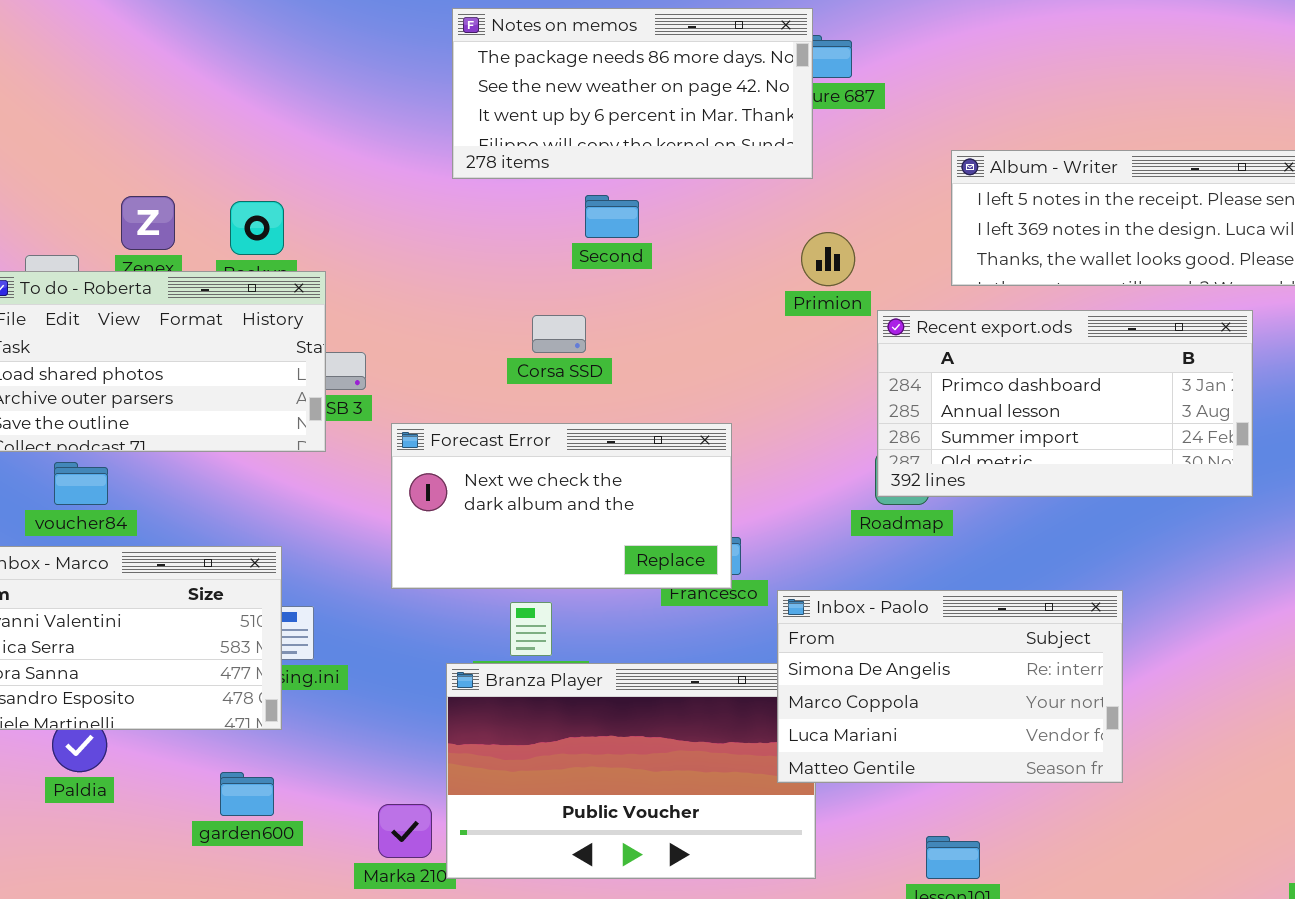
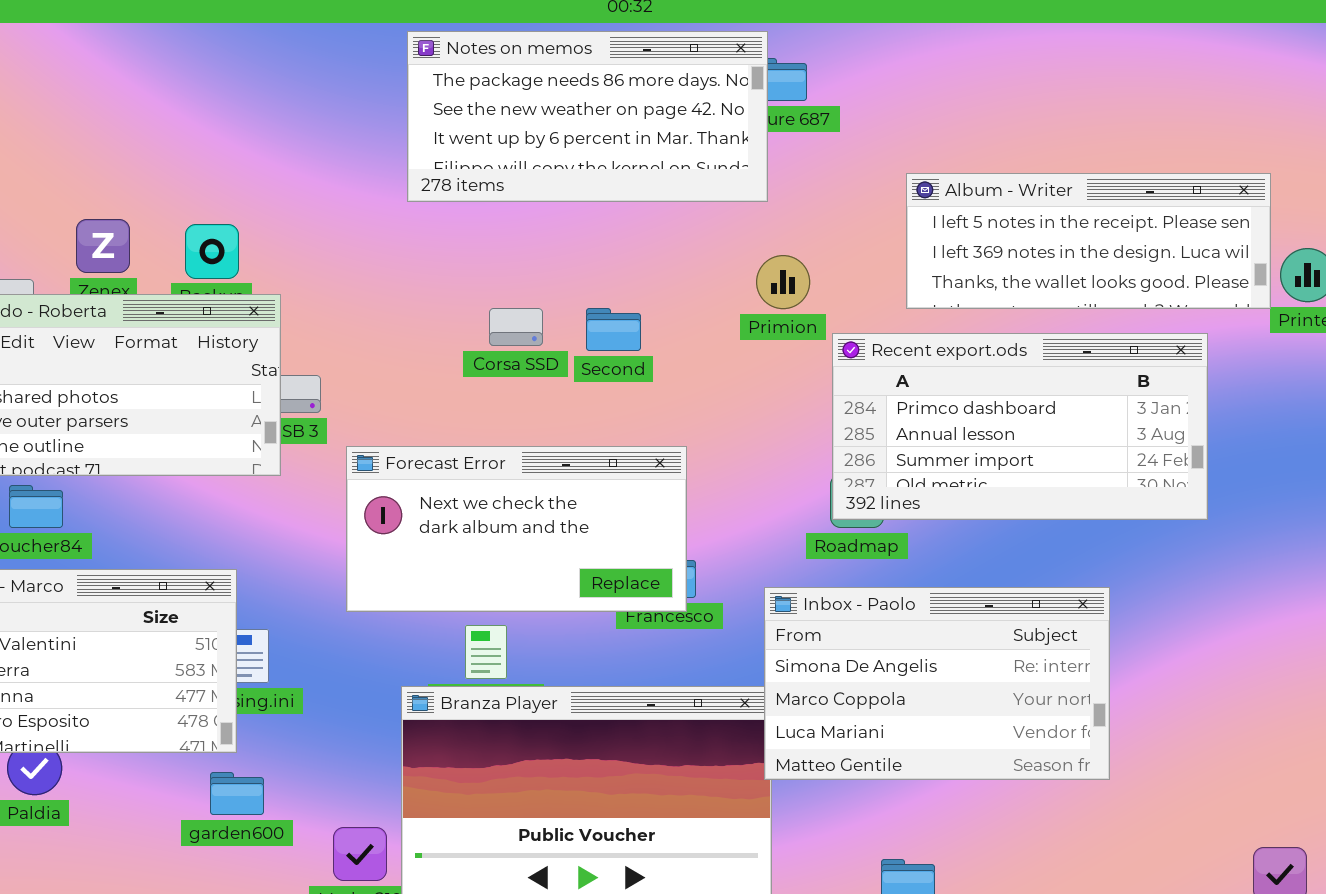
Second: [585,195,639,238] -> [586,308,641,351], moved
Corsa SSD: [532,315,586,353] -> [489,308,543,346], moved
Inbox - Paolo: [777,590,1123,783] -> [764,587,1110,780], moved
garden600: [220,772,274,816] -> [210,772,264,815], moved

